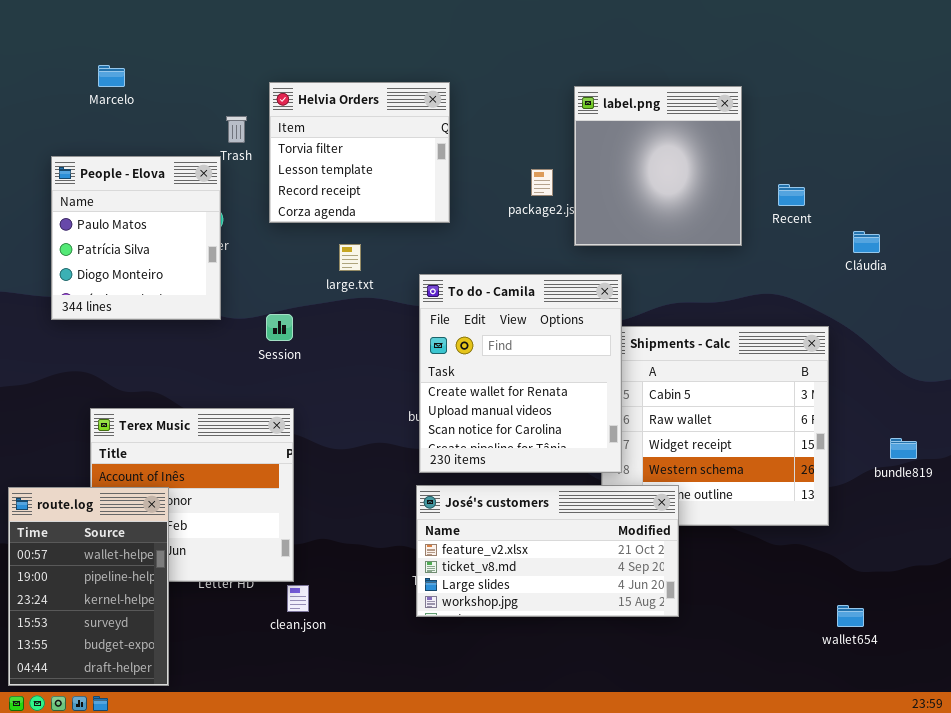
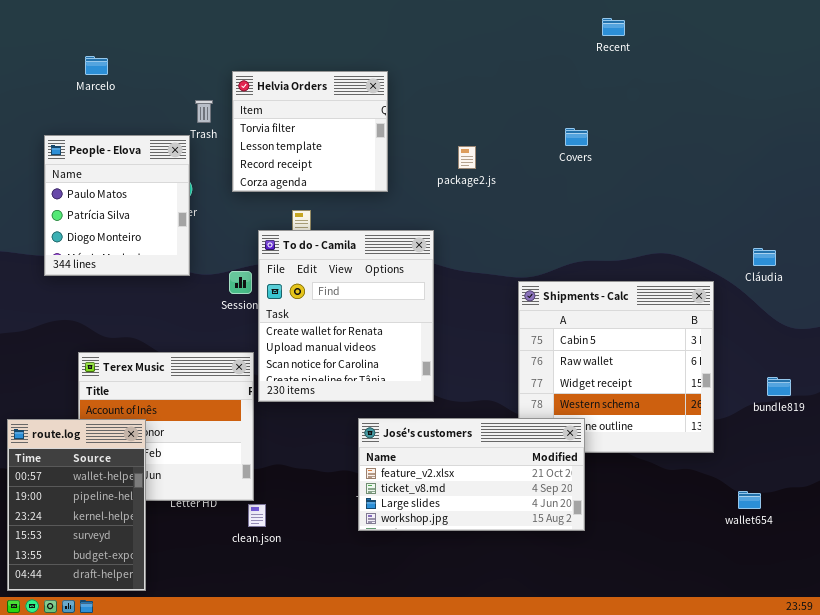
label.png: [574,86,742,246] -> none, closed
Recent: [778,184,805,206] -> [602,18,625,36], moved
Cláudia: [853,231,880,253] -> [753,248,776,266], moved
To do - Camila: [419,274,622,473] -> [258,230,434,402], moved
wallet654: [837,605,864,627] -> [738,491,761,509], moved

